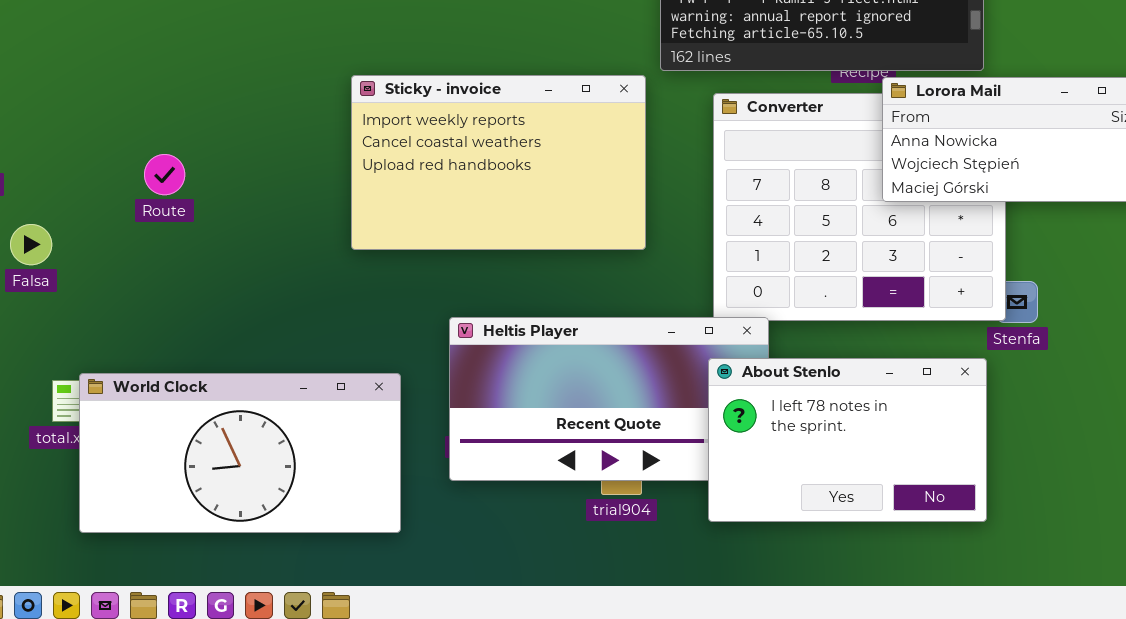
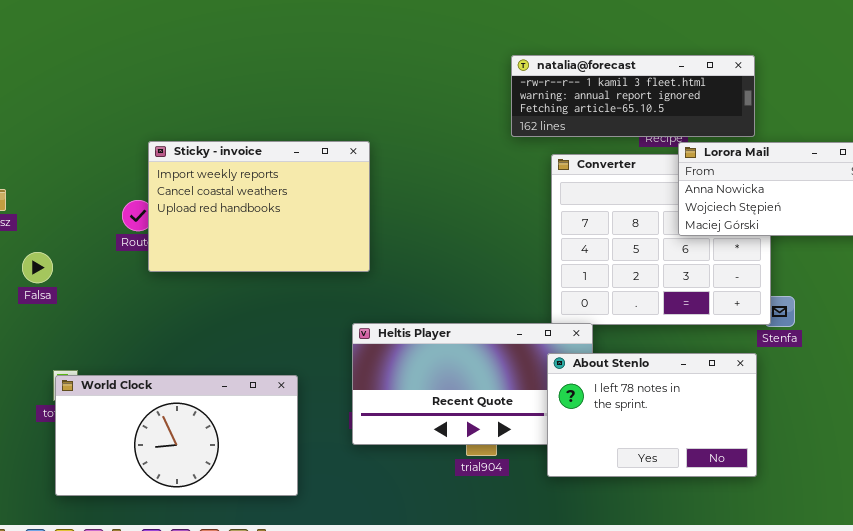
Sticky - invoice: [351,75,646,250] -> [148,141,370,272], moved
World Clock: [79,373,401,533] -> [55,375,298,496], moved

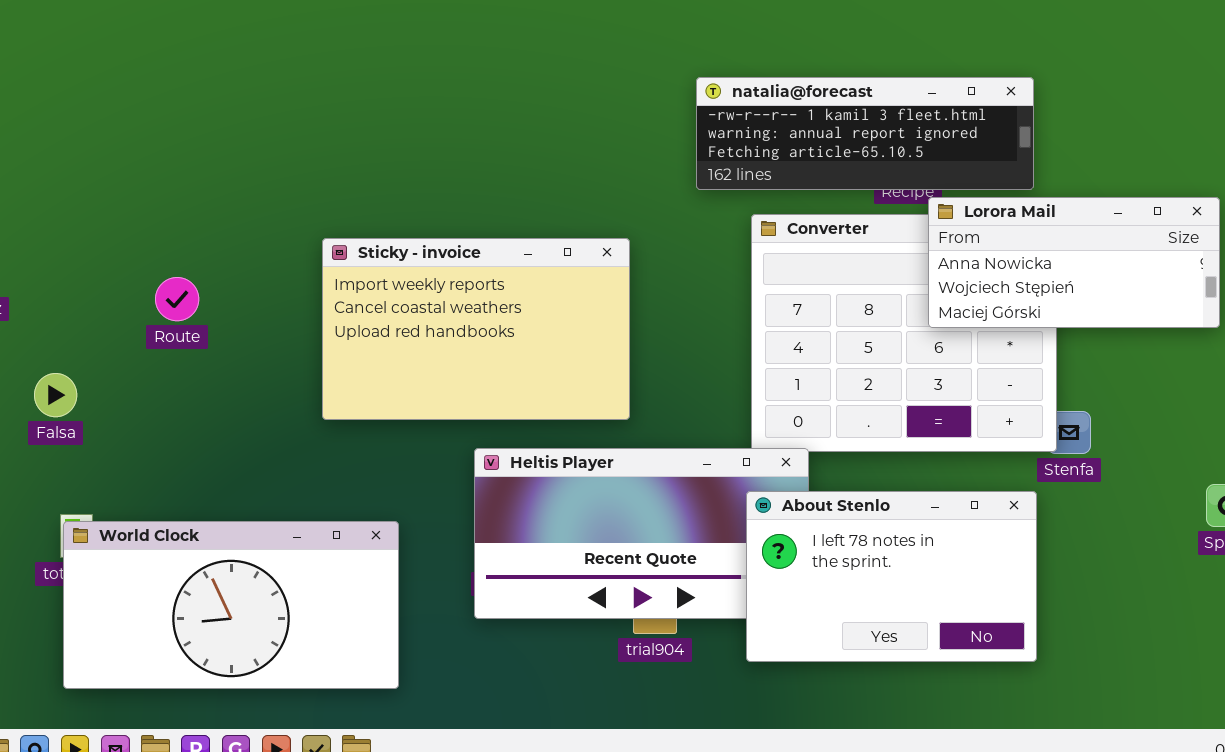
Sticky - invoice: [148,141,370,272] -> [322,238,630,420], moved
Falsa: [22,252,53,283] -> [34,373,77,417], moved

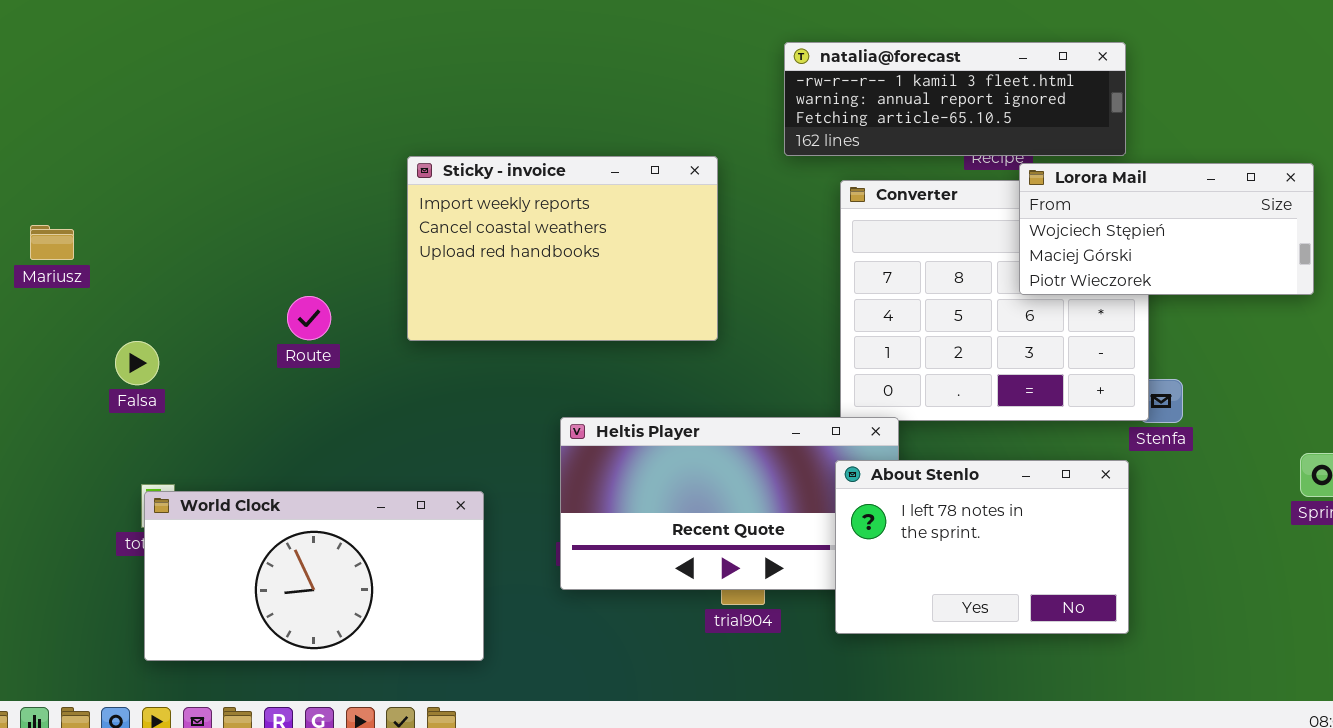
Lorora Mail: [928,197,1220,328] -> [1019,163,1314,295], scrolled down 1 row
Sticky - invoice: [322,238,630,420] -> [407,156,718,341], moved
Route: [155,277,199,321] -> [287,296,331,340], moved

